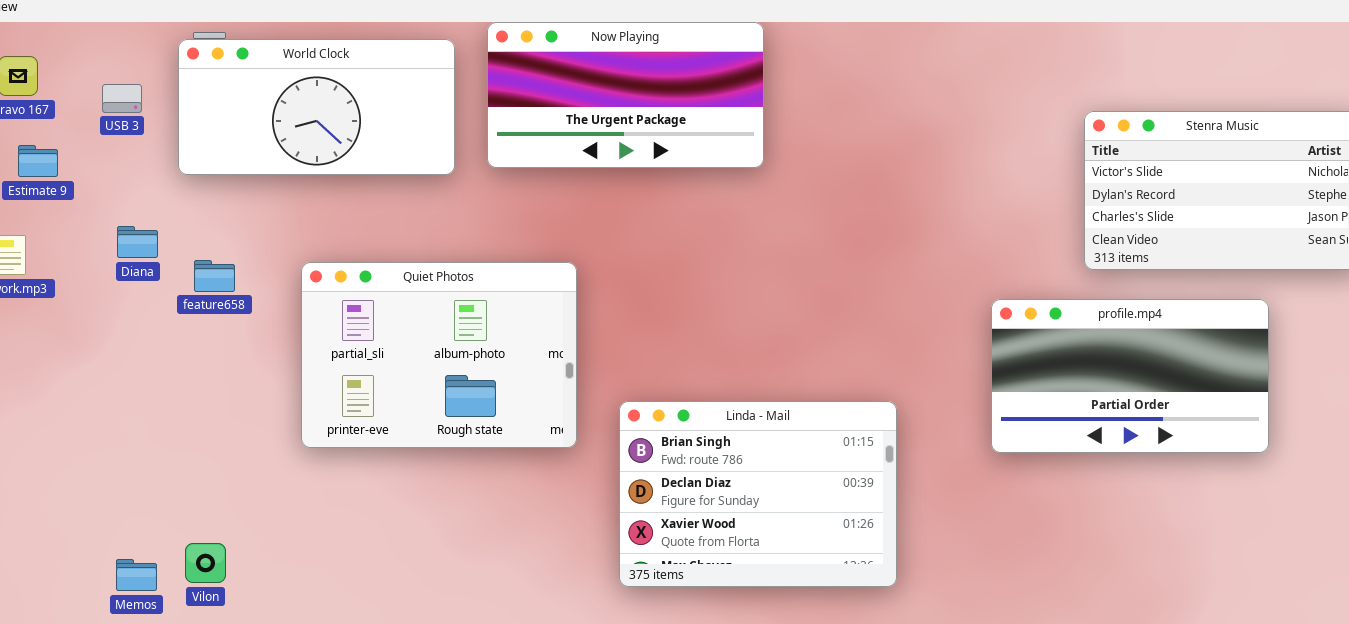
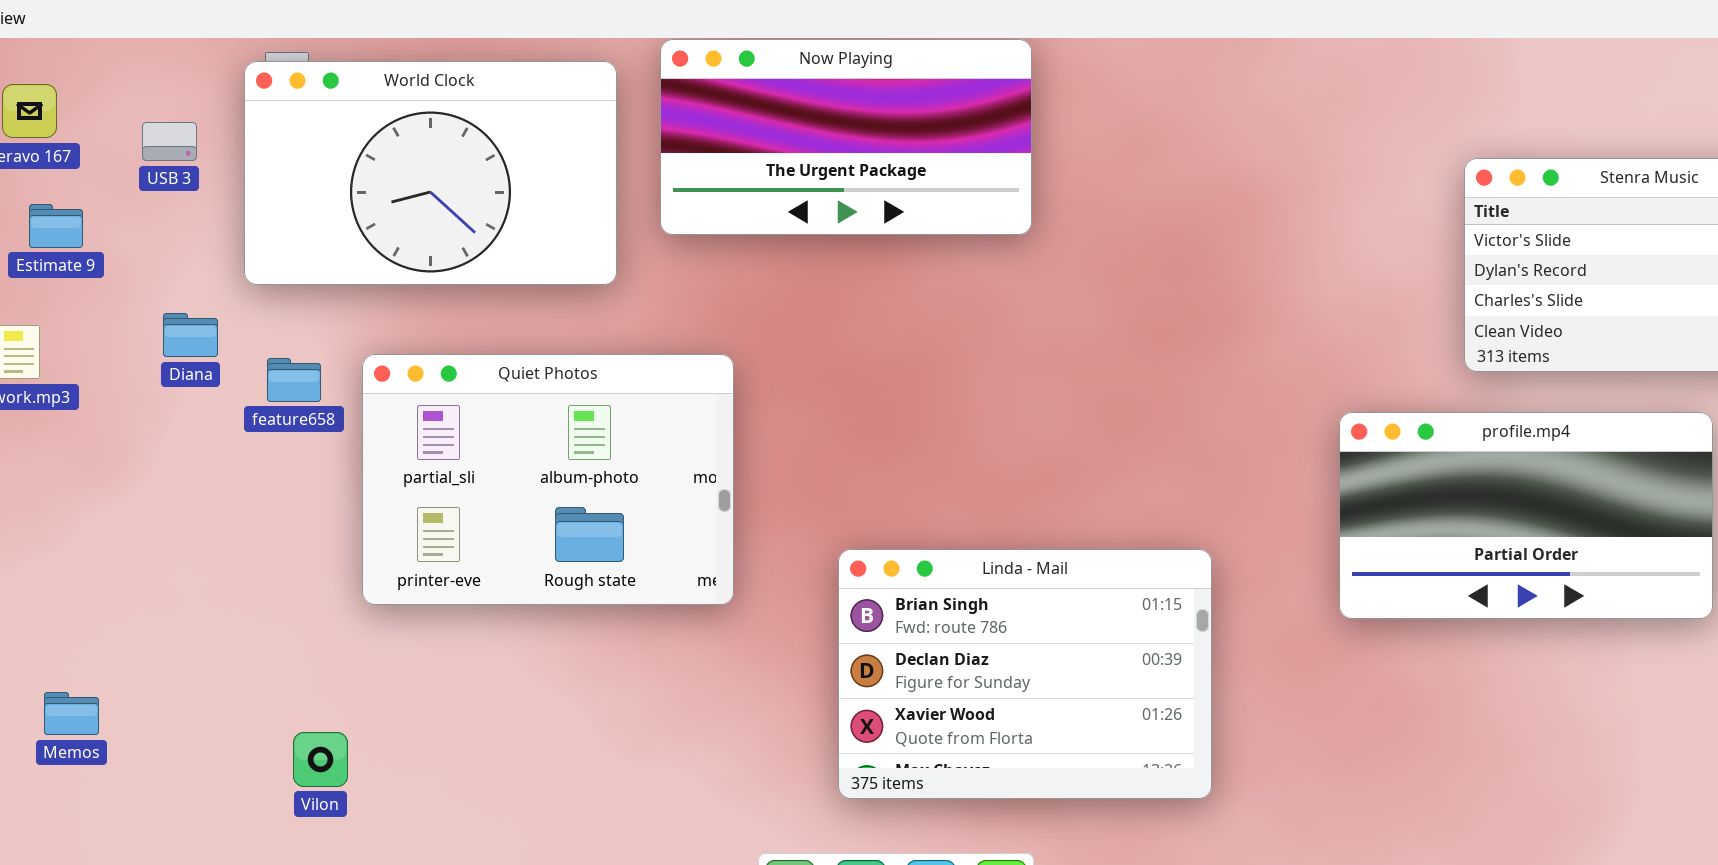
World Clock: [178,39,455,175] -> [244,61,617,285], resized
Quiet Photos: [301,262,577,448] -> [362,354,734,605], moved
Vilon: [185,543,226,583] -> [293,732,348,787], moved
Memos: [116,559,157,591] -> [44,692,99,735], moved

